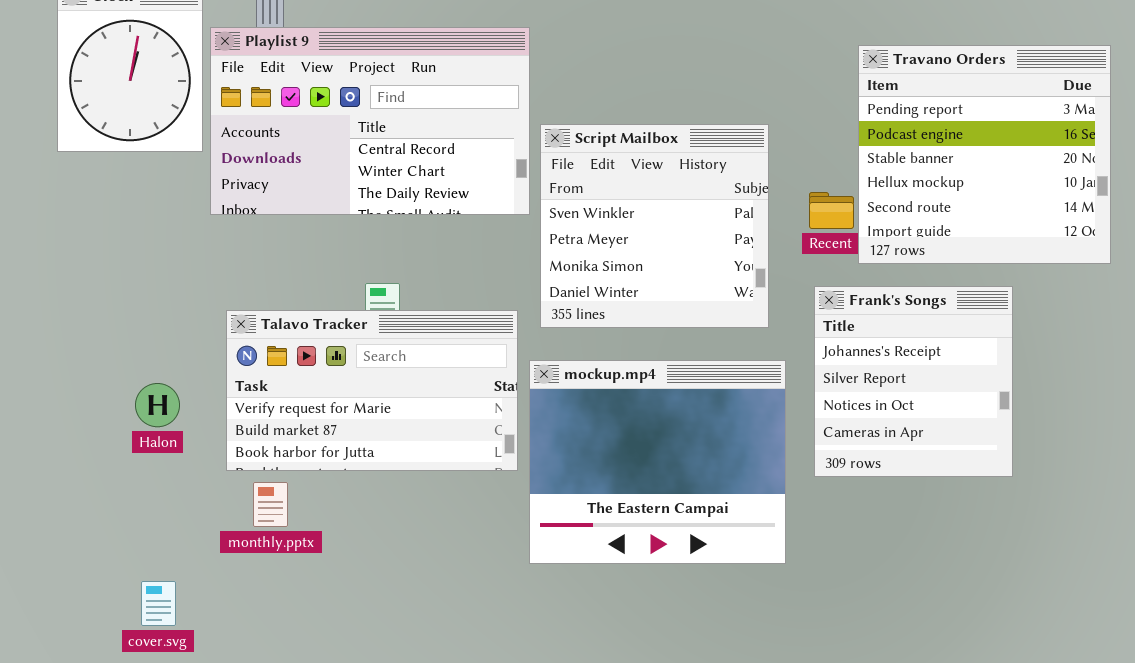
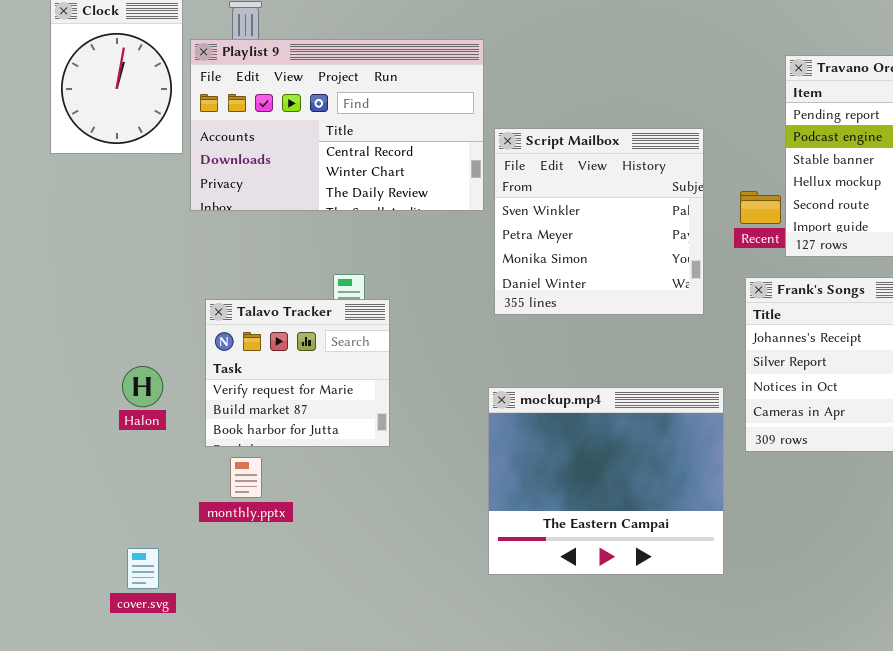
Talavo Tracker: [226,310,518,471] -> [205,299,390,447], resized
mockup.mp4: [529,360,786,564] -> [488,387,724,575], moved

